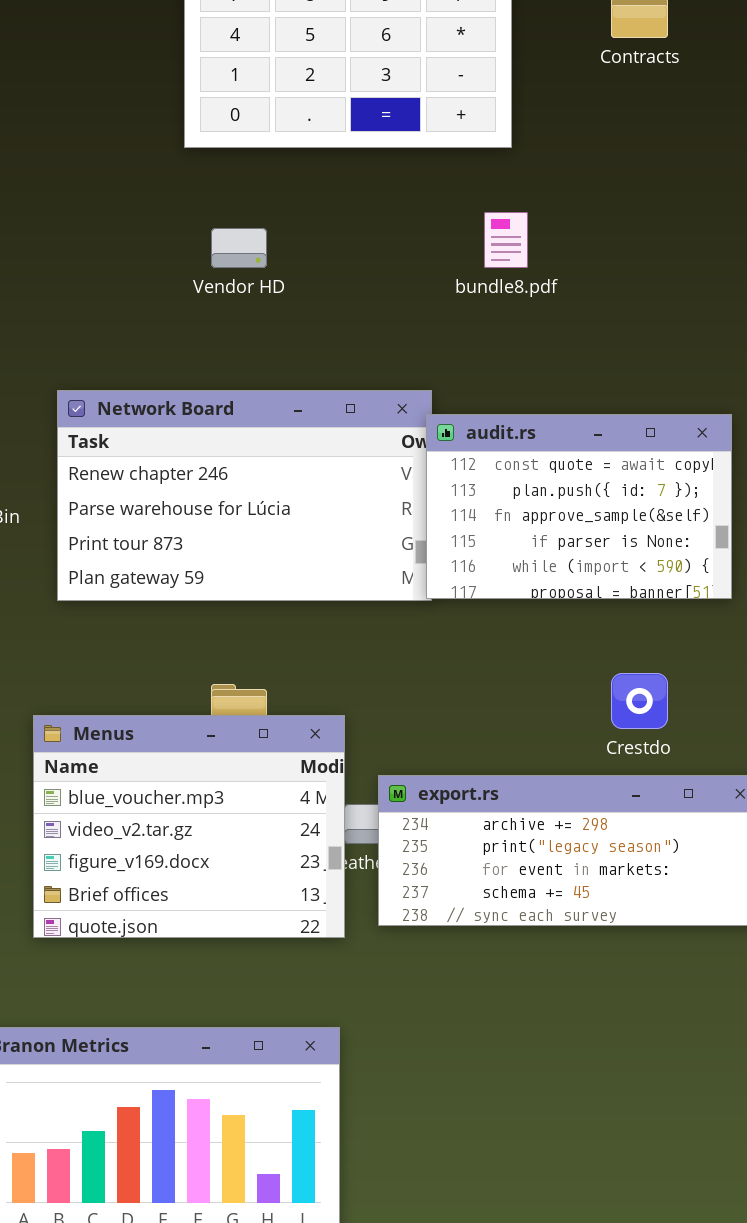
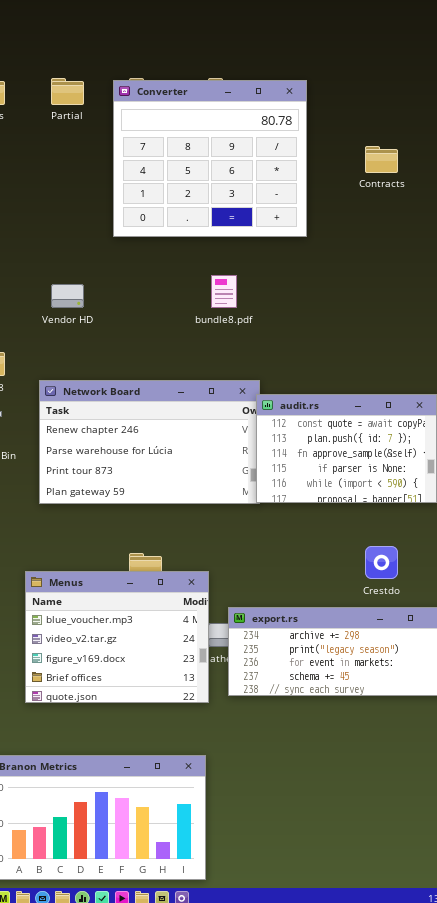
bundle8.pdf: [484,212,528,268] -> [211,275,237,308], moved
Vendor HD: [211,228,267,268] -> [51,284,84,308], moved

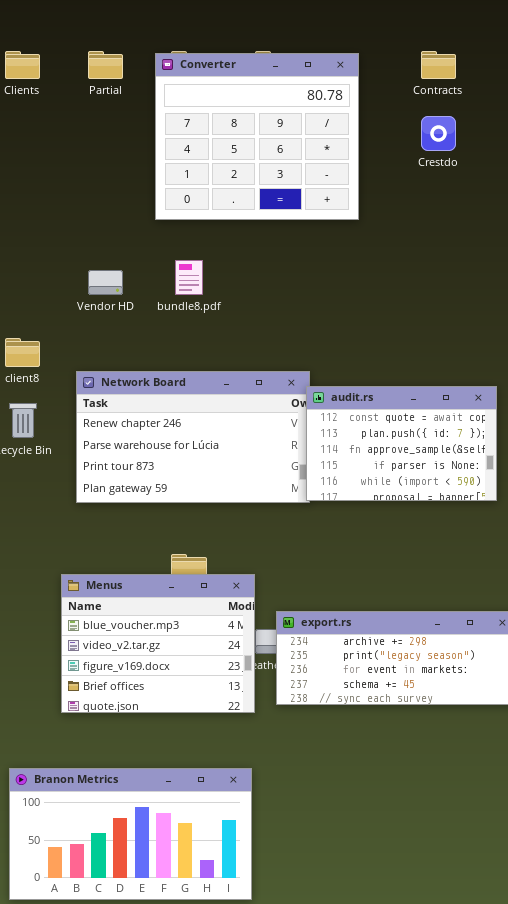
Contracts: [365,146,398,173] -> [421,51,456,79], moved
bundle8.pdf: [211,275,237,308] -> [175,260,203,295], moved
Crestdo: [365,546,398,579] -> [421,116,456,151], moved

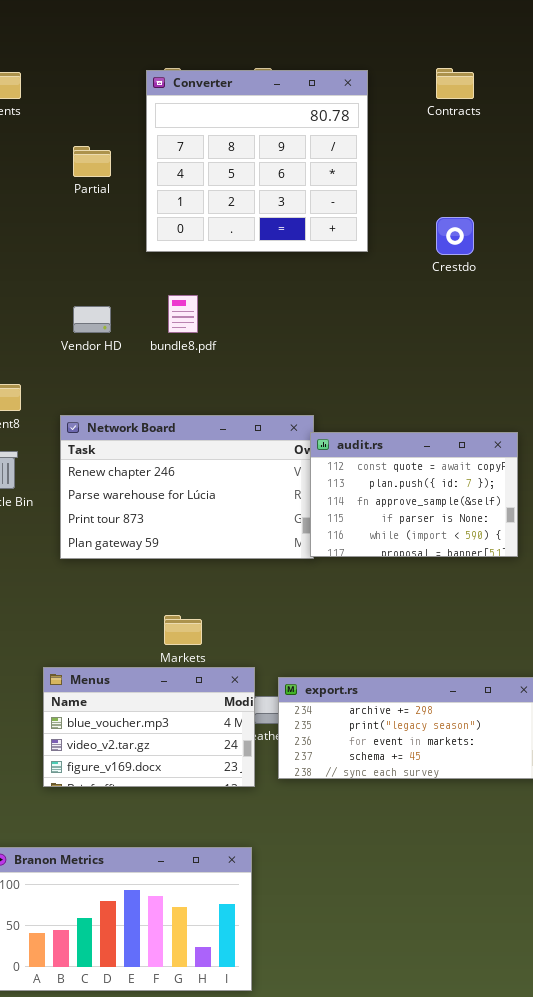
Partial: [88,51,123,79] -> [73,146,111,177], moved
Crestdo: [421,116,456,151] -> [436,217,474,255], moved
Menus: [61,574,255,713] -> [43,667,255,787], resized

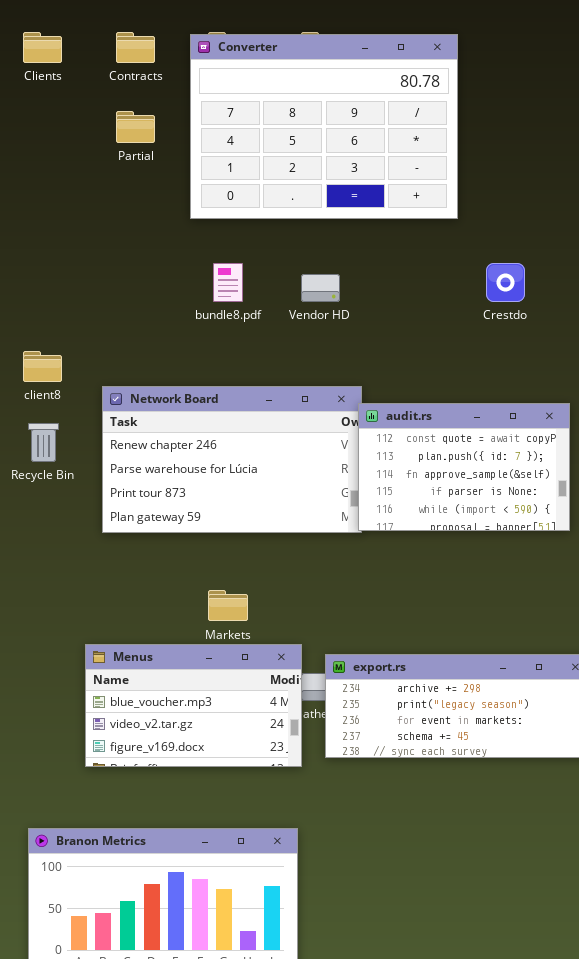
Contracts: [436,68,474,99] -> [116,32,155,63], moved
Converter: [146,70,368,252] -> [190,34,458,219], resized
Crestdo: [436,217,474,255] -> [486,263,525,302], moved
Vendor HD: [73,306,111,333] -> [301,274,340,302], moved

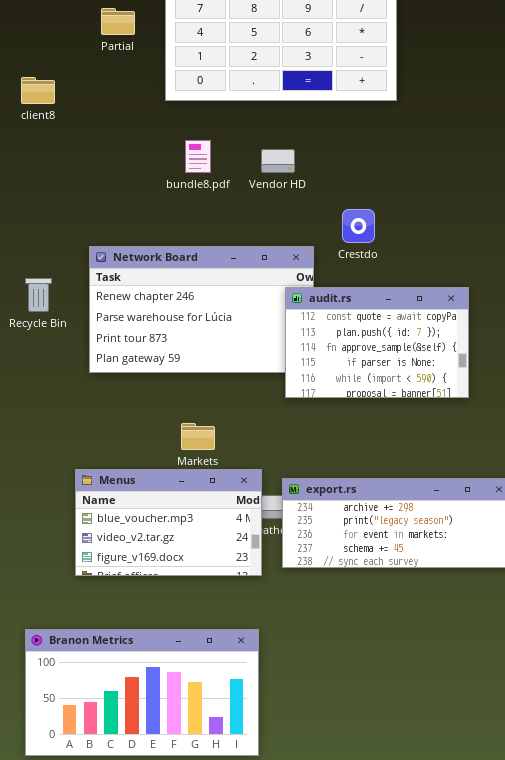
Crestdo: [486,263,525,302] -> [342,209,375,243], moved
client8: [23,351,62,382] -> [21,77,55,104], moved
audit.rs: [358,403,570,531] -> [285,287,469,398], moved

